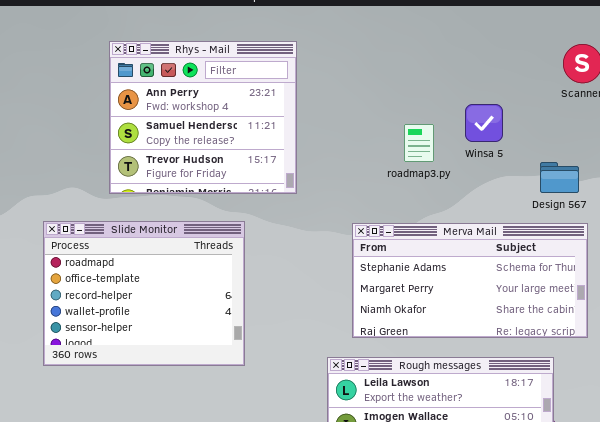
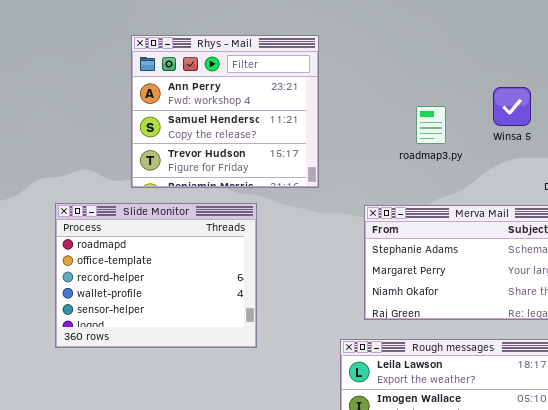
Rhys - Mail: [109,41,297,194] -> [131,35,319,188], moved
Winsa 5: [465,104,503,142] -> [493,87,531,126], moved

